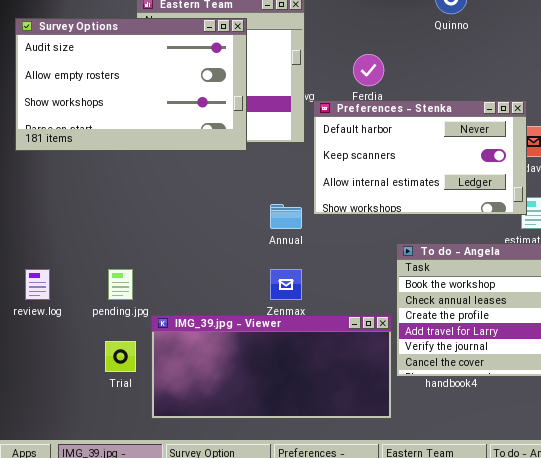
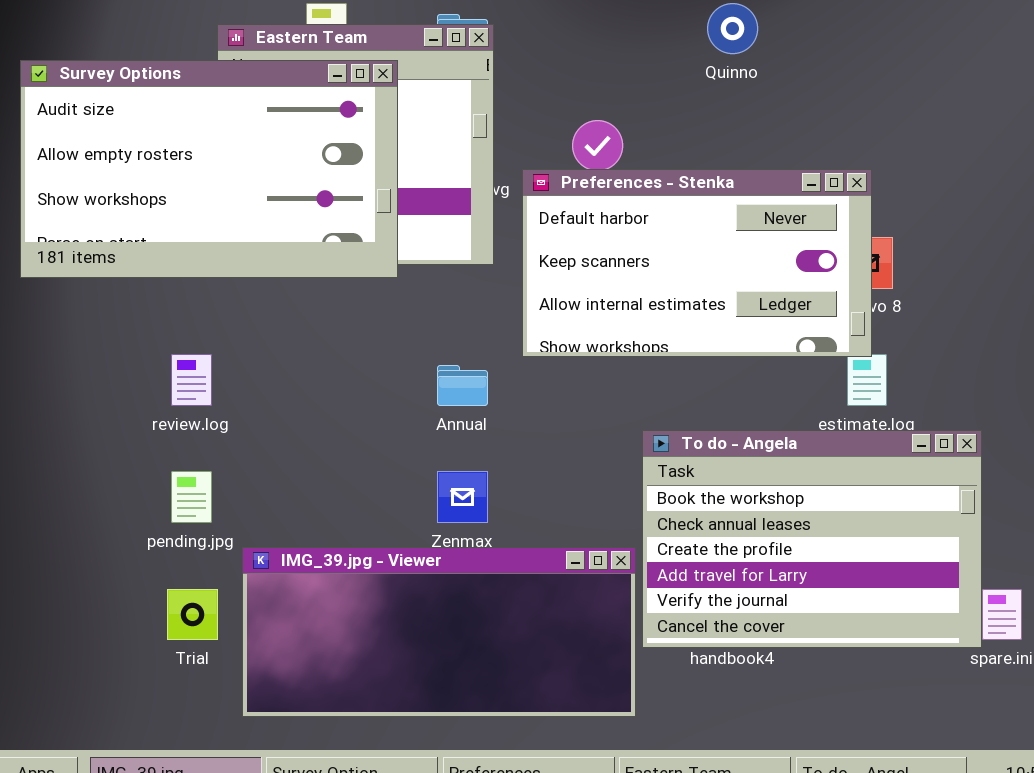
Preferences - Stenka: [313,100,527,215] -> [522,169,872,357], moved
review.log: [25,269,50,300] -> [171,354,212,406], moved

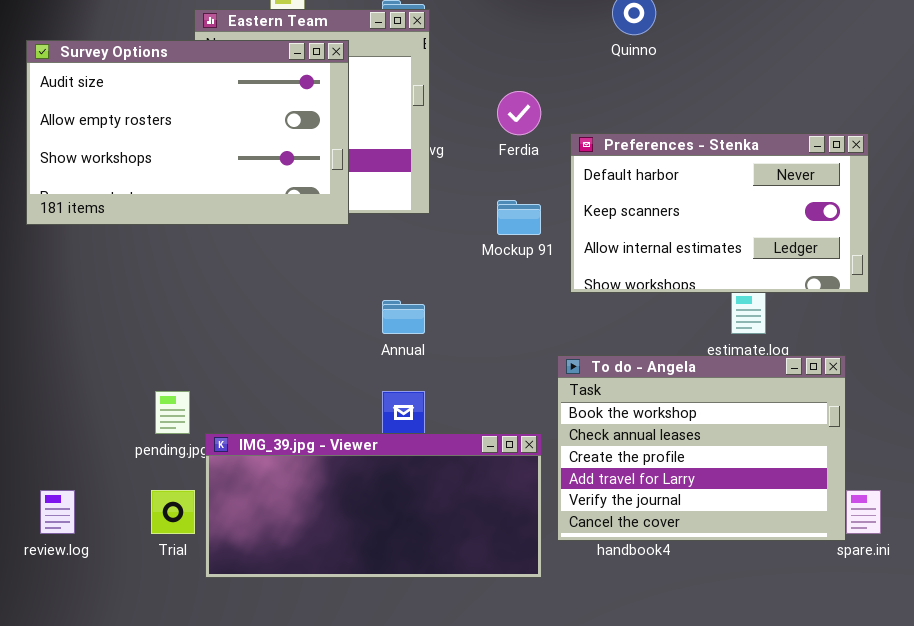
Preferences - Stenka: [522,169,872,357] -> [570,133,869,293], moved
review.log: [171,354,212,406] -> [40,490,75,534], moved
IMG_39.jpg - Viewer: [242,547,636,717] -> [205,433,542,578], moved

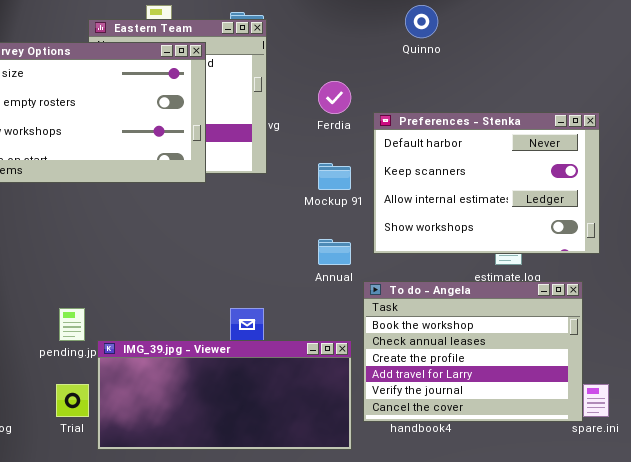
Preferences - Stenka: [570,133,869,293] -> [373,112,600,254], resized
Annual: [382,300,425,334] -> [318,239,351,265], moved

